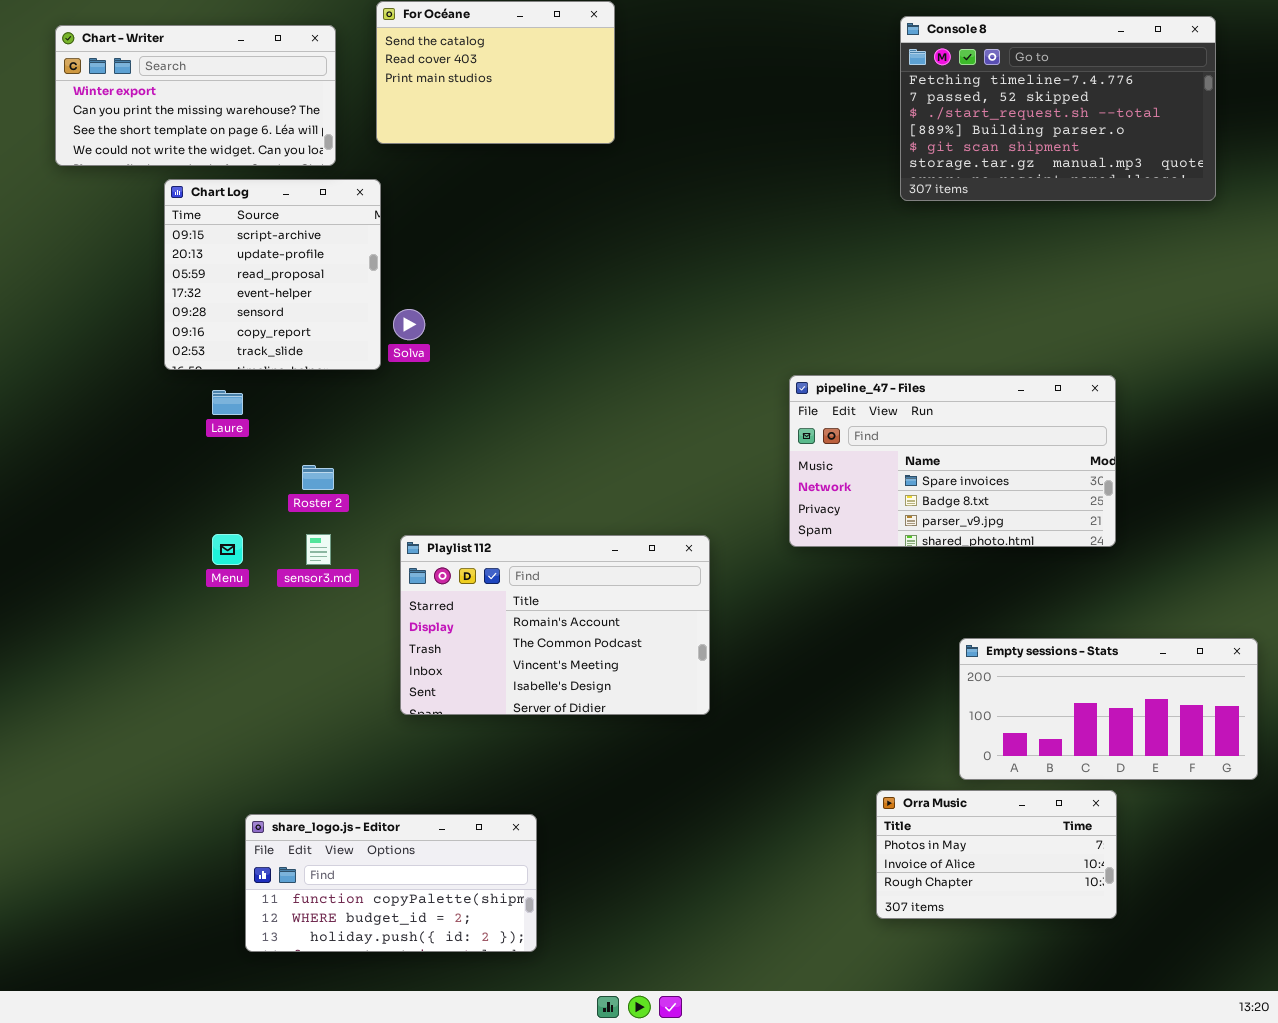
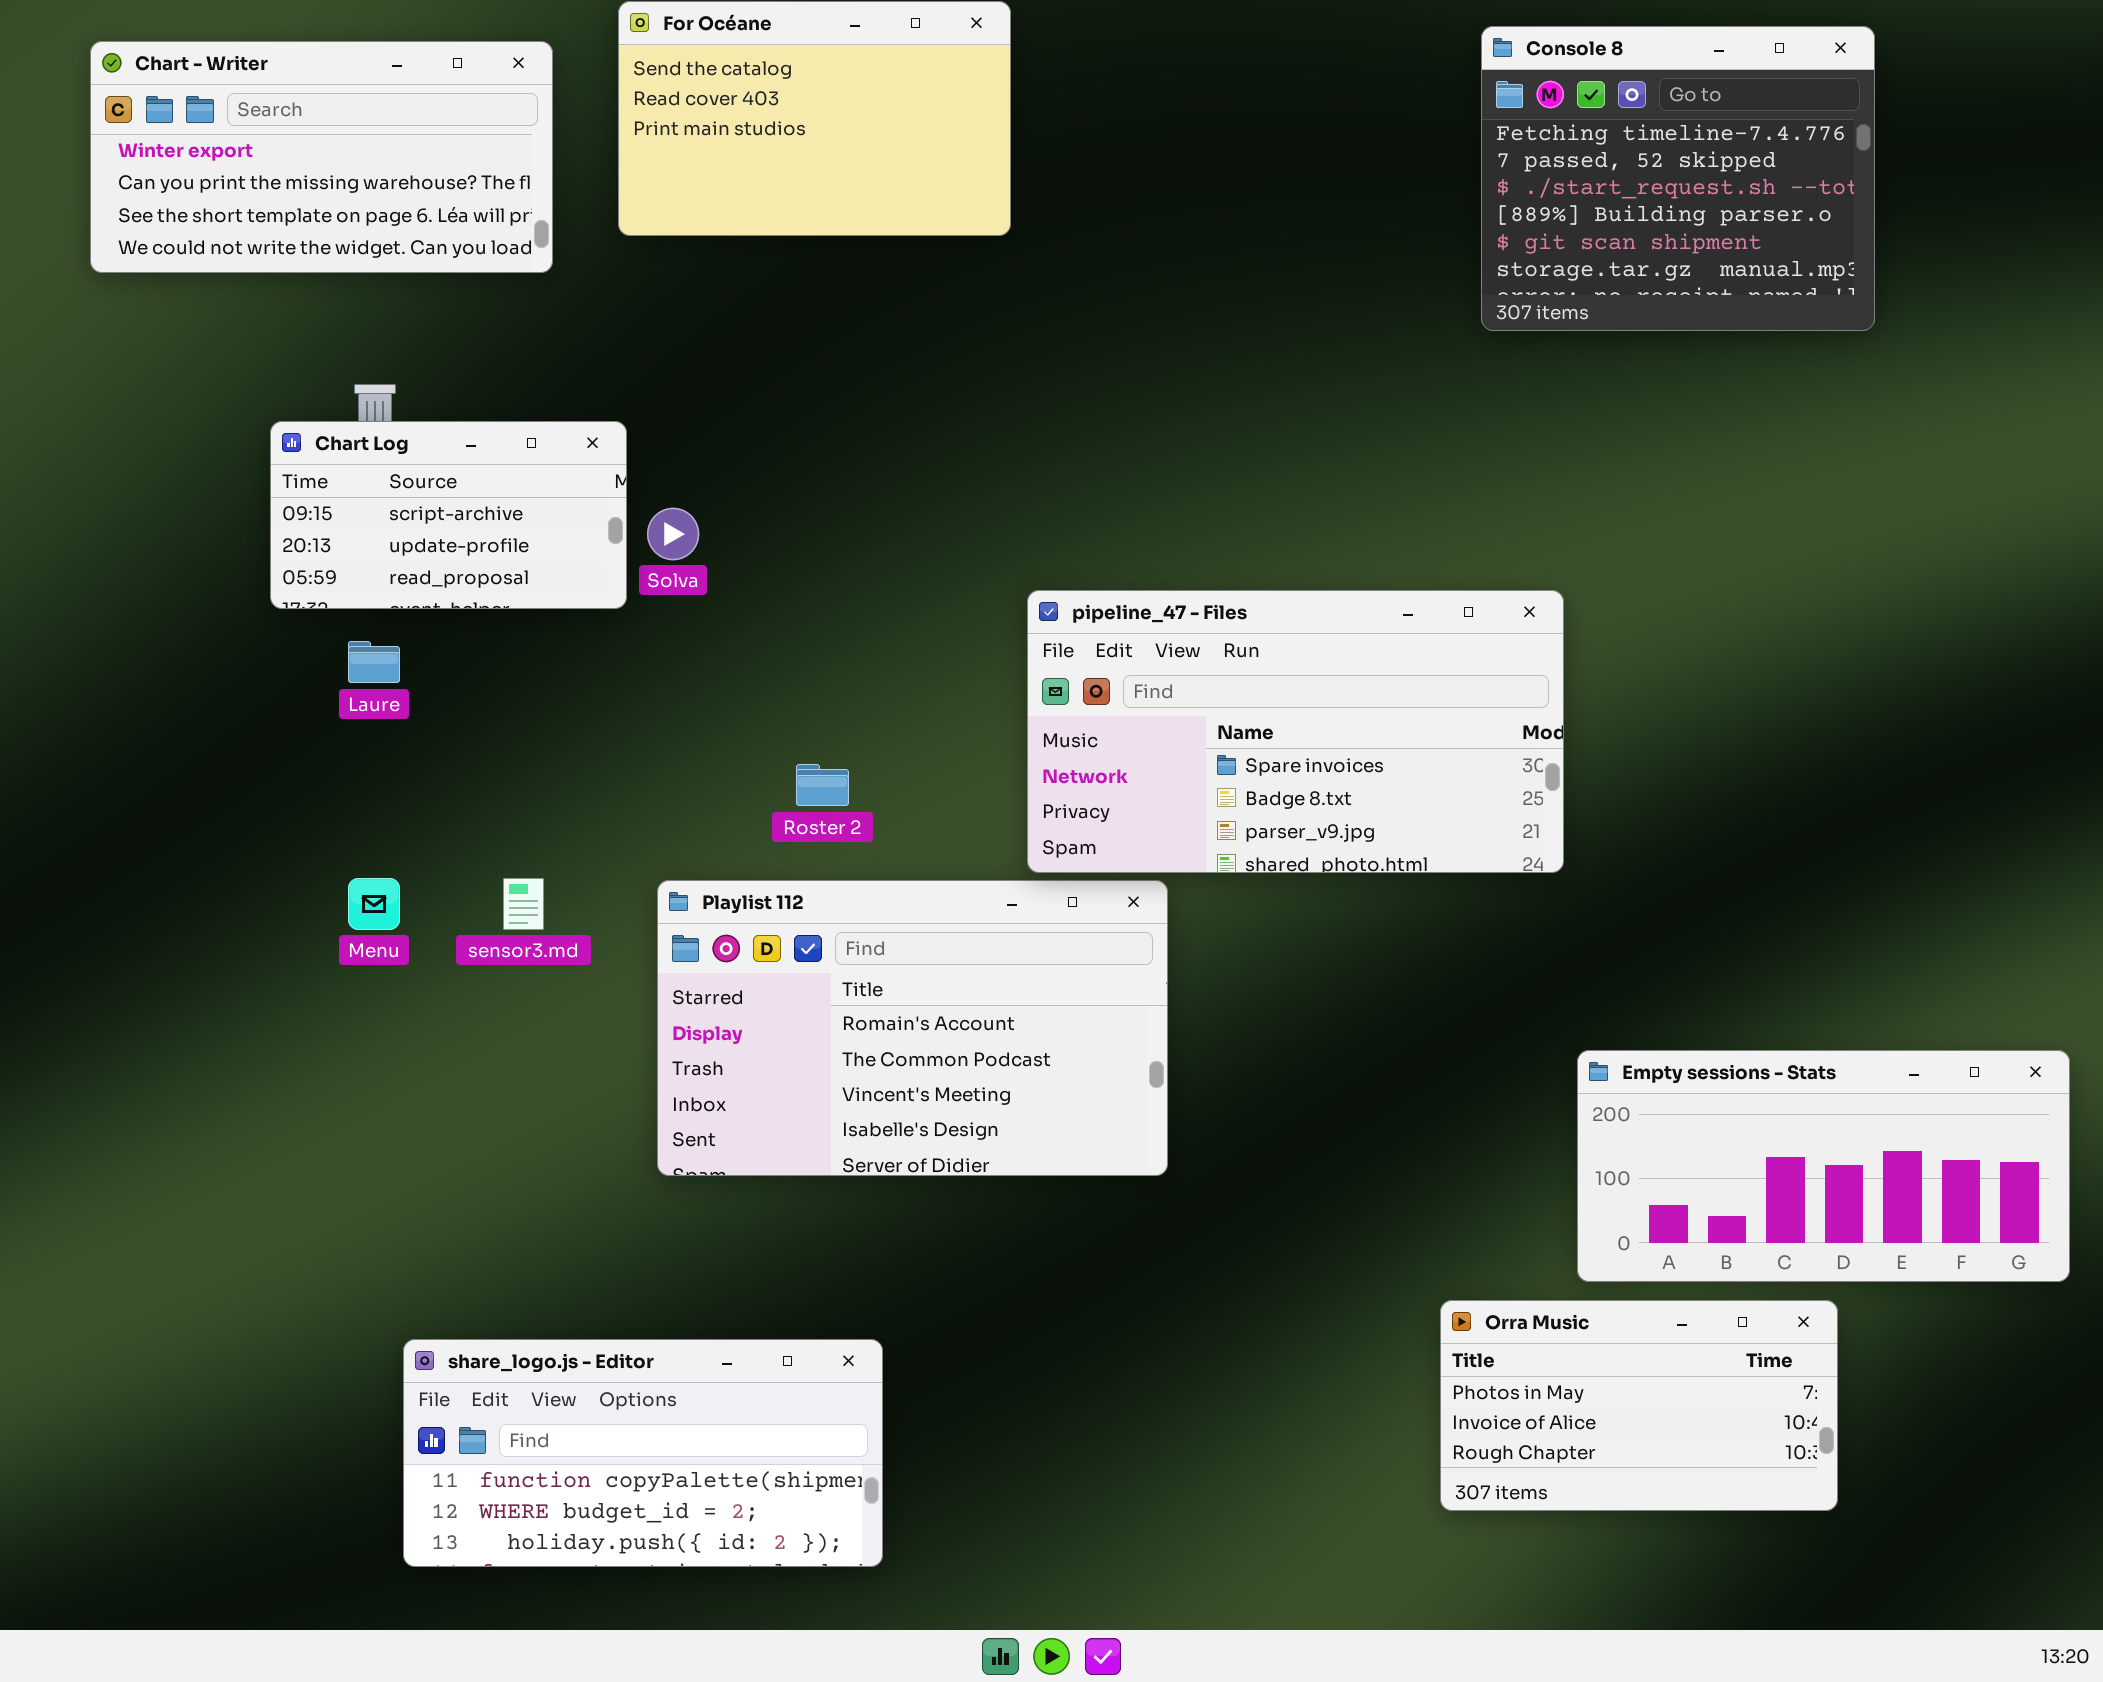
Console 8: [900,16,1216,201] -> [1481,26,1875,331], resized
Chart Log: [164,179,381,370] -> [270,421,627,609], resized
pipeline_47 - Files: [789,375,1116,547] -> [1027,590,1564,873], moved
Roster 2: [302,465,334,490] -> [796,764,849,806], moved

